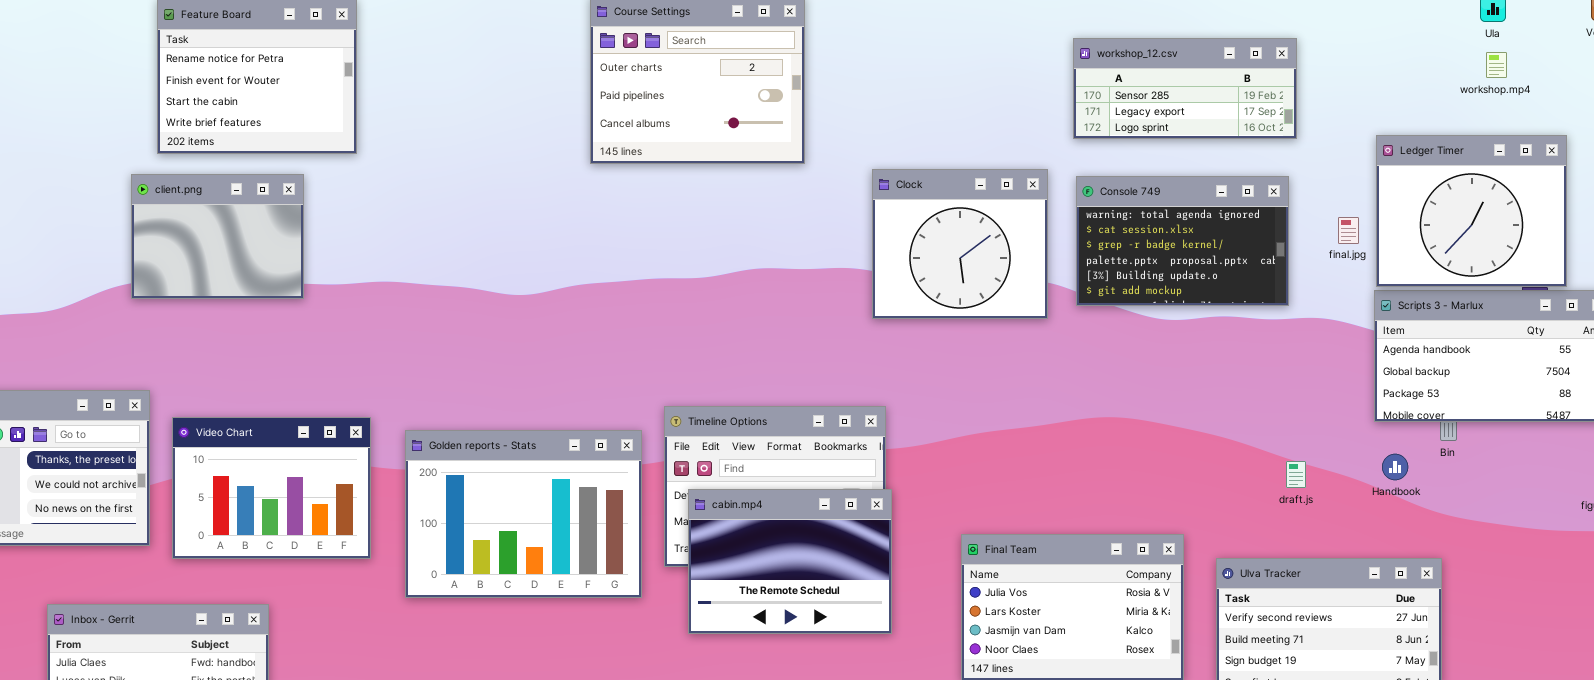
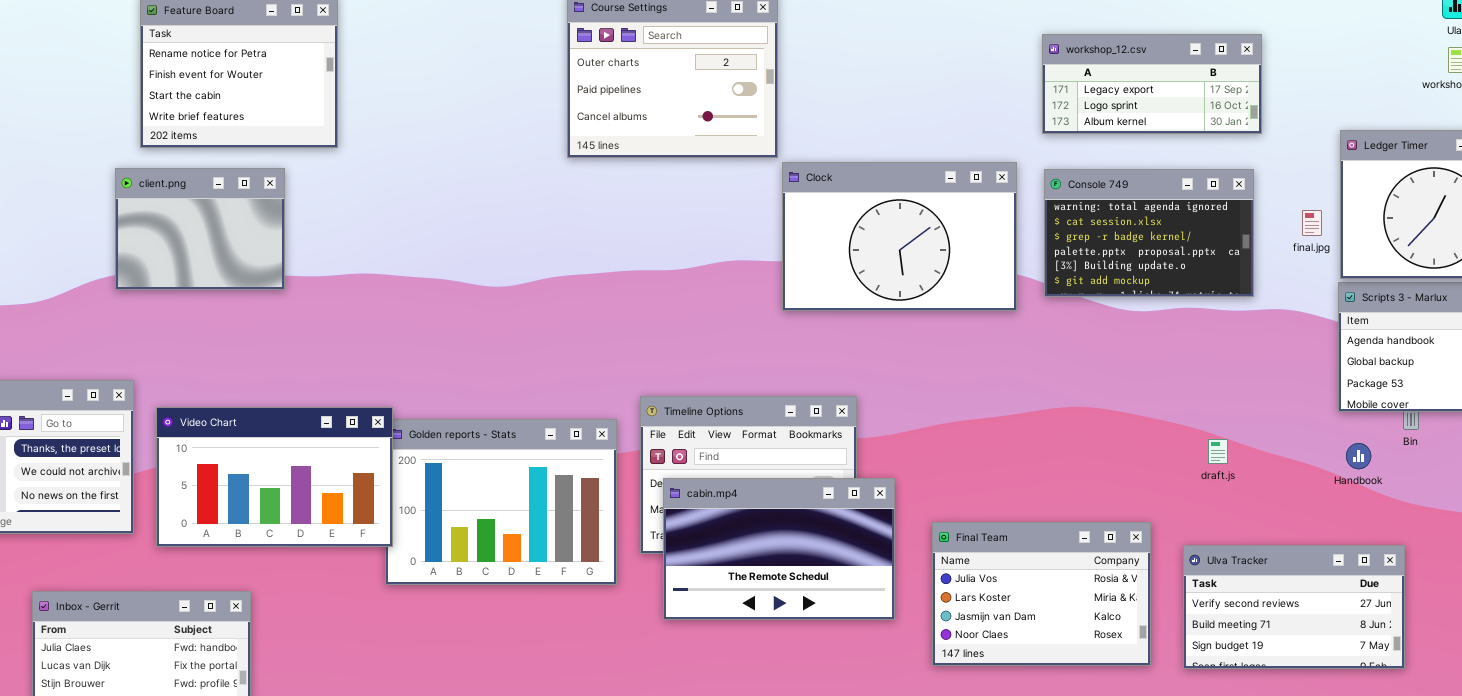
workshop_12.csv: [1073,38,1297,139] -> [1042,34,1262,134], scrolled down 1 row
Clock: [872,169,1048,319] -> [782,162,1017,311], resized
Video Chart: [172,417,371,559] -> [156,407,393,547], resized
draft.js: [1286,461,1306,488] -> [1208,439,1228,464], moved
cabin.mp4: [688,489,892,634] -> [663,478,895,620], resized

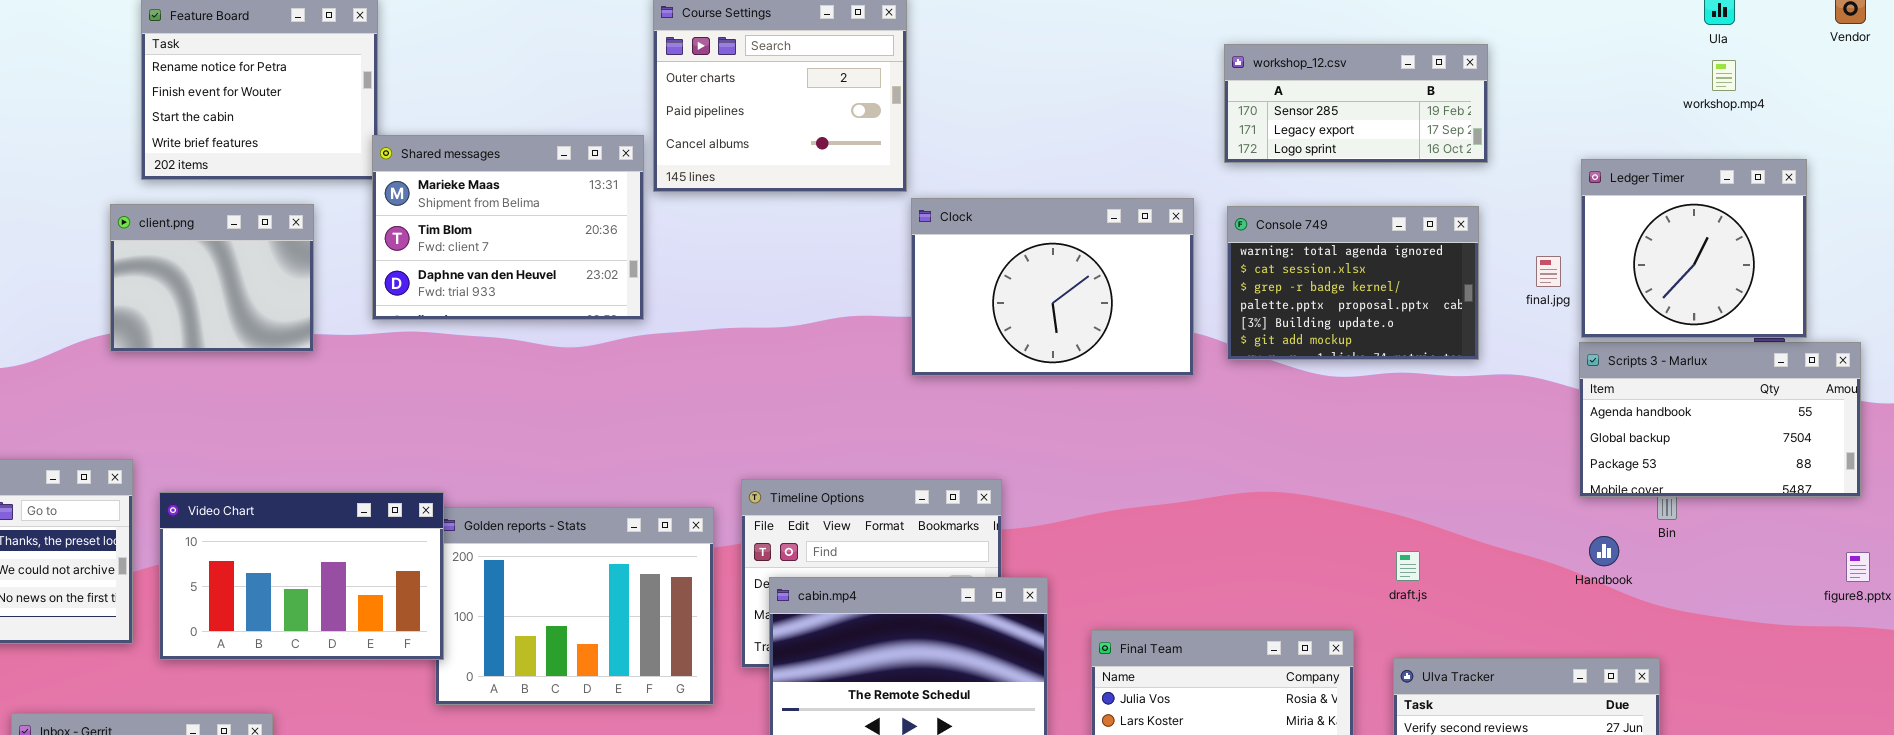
workshop_12.csv: [1042,34,1262,134] -> [1224,44,1488,163], scrolled up 1 row
Shared messages: none -> [372,135,644,320], opened
draft.js: [1208,439,1228,464] -> [1396,551,1420,581], moved

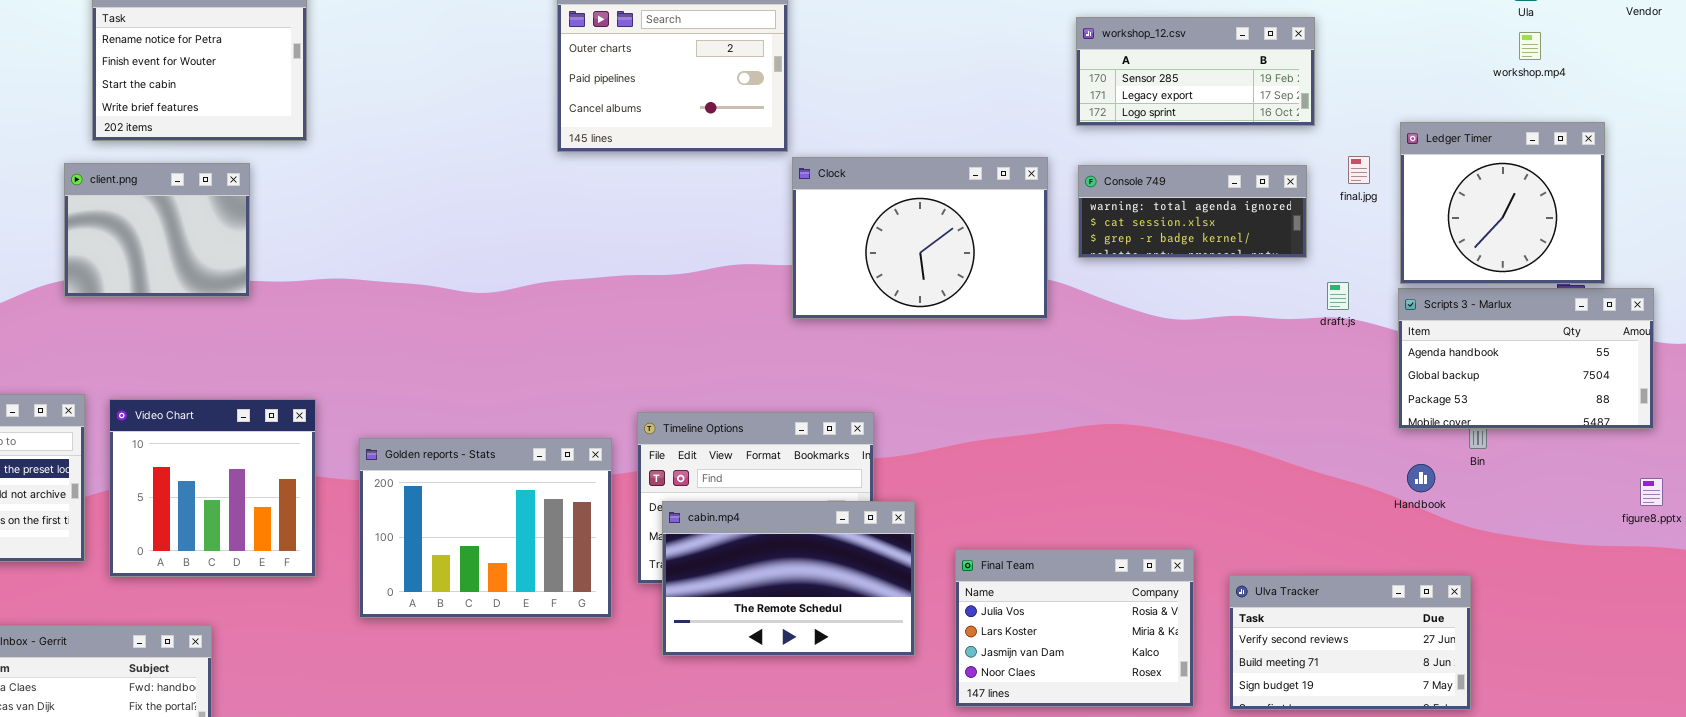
Shared messages: [372,135,644,320] -> none, closed
Console 749: [1227,206,1479,360] -> [1078,165,1307,258], resized
final.jpg: [1536,256,1561,287] -> [1348,156,1370,184], moved
Video Chart: [159,492,444,660] -> [109,399,316,577], resized
draft.js: [1396,551,1420,581] -> [1327,282,1349,310], moved

